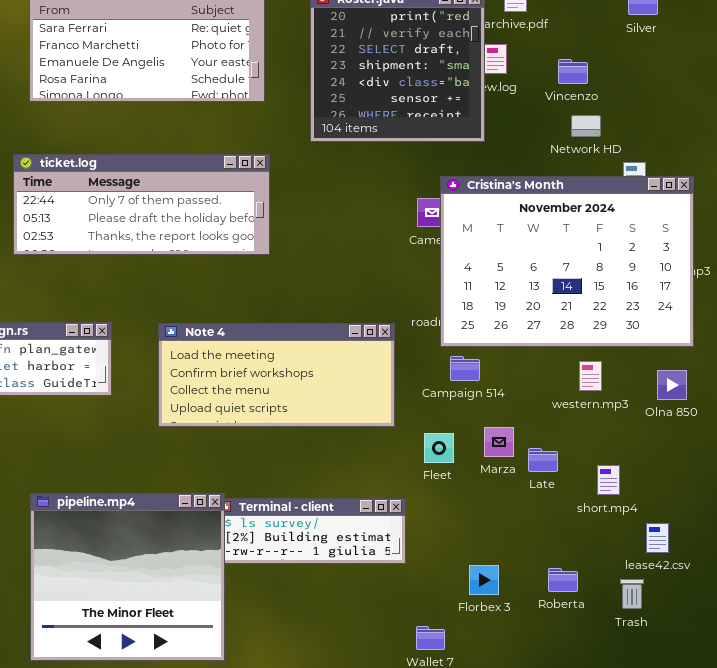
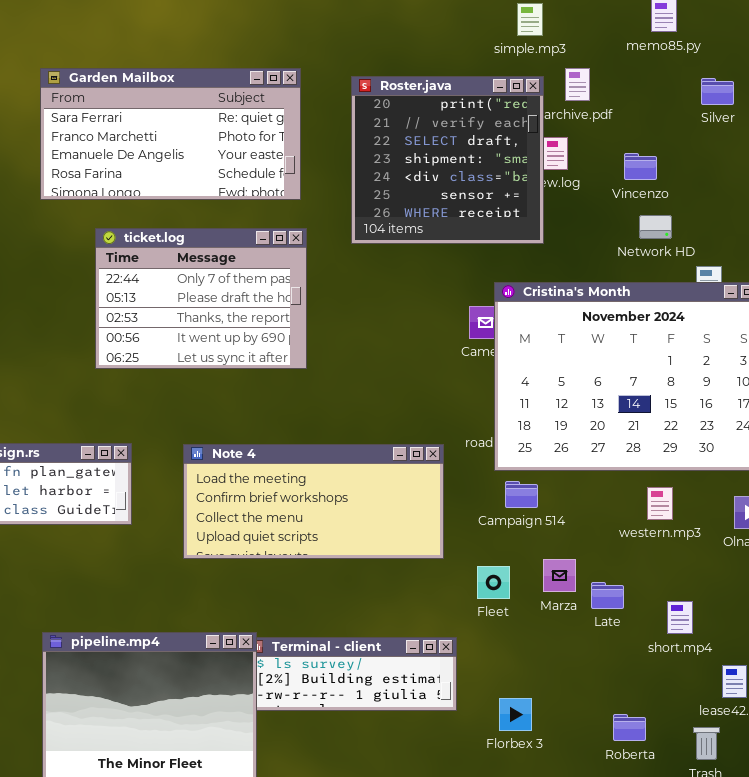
ticket.log: [13,154,270,255] -> [95,228,307,369], resized
Florbex 3: [469,565,499,595] -> [499,698,532,731], moved

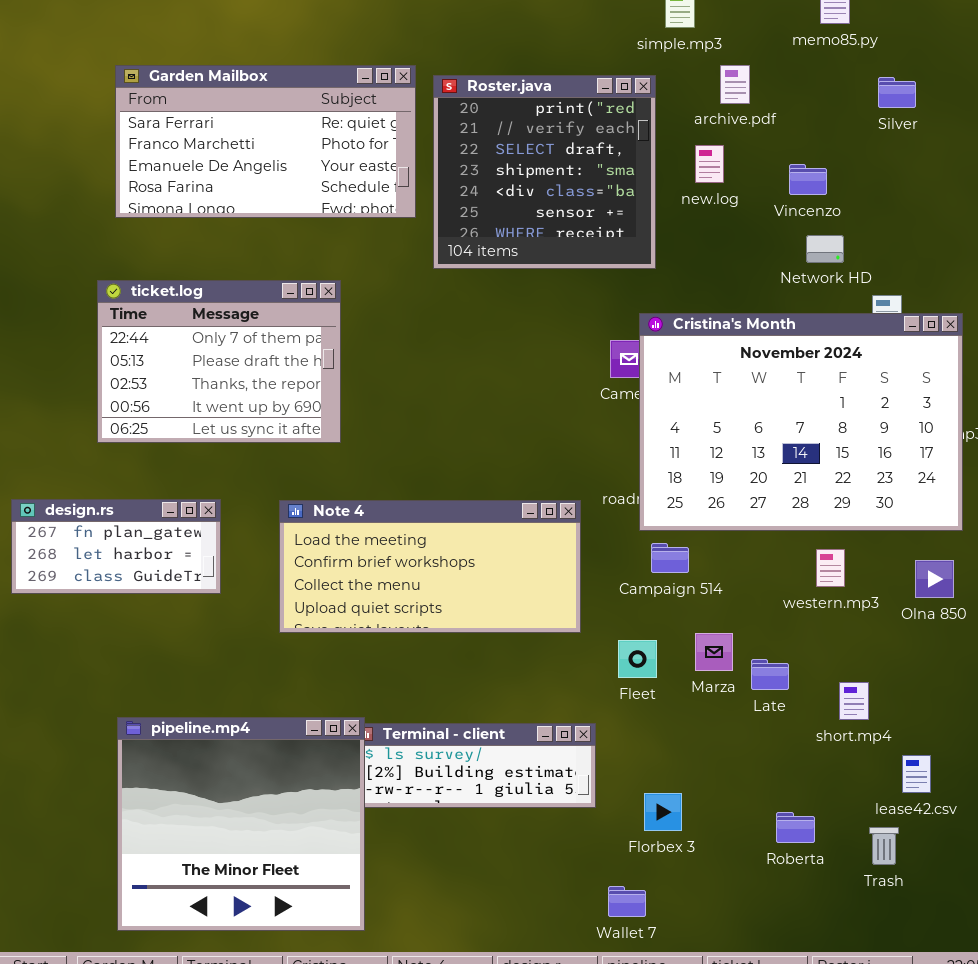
Roster.java: [351,76,544,244] -> [433,75,656,269], moved
ticket.log: [95,228,307,369] -> [97,280,341,443], moved

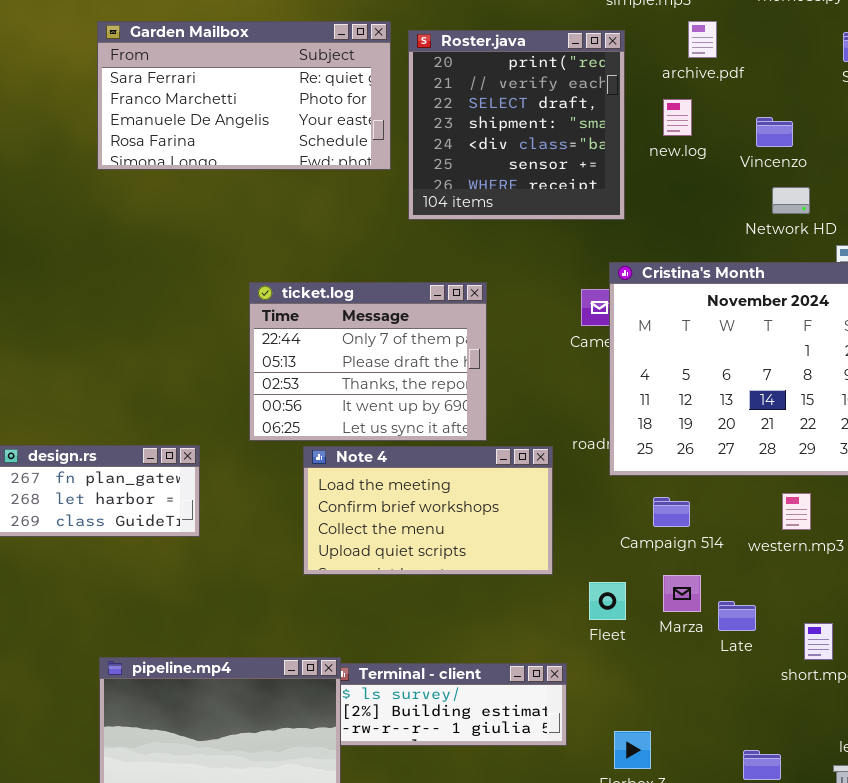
ticket.log: [97,280,341,443] -> [249,282,487,441], moved
Note 4: [279,500,581,633] -> [303,446,553,575], resized
Campaign 514: [651,543,689,573] -> [653,497,690,527], moved

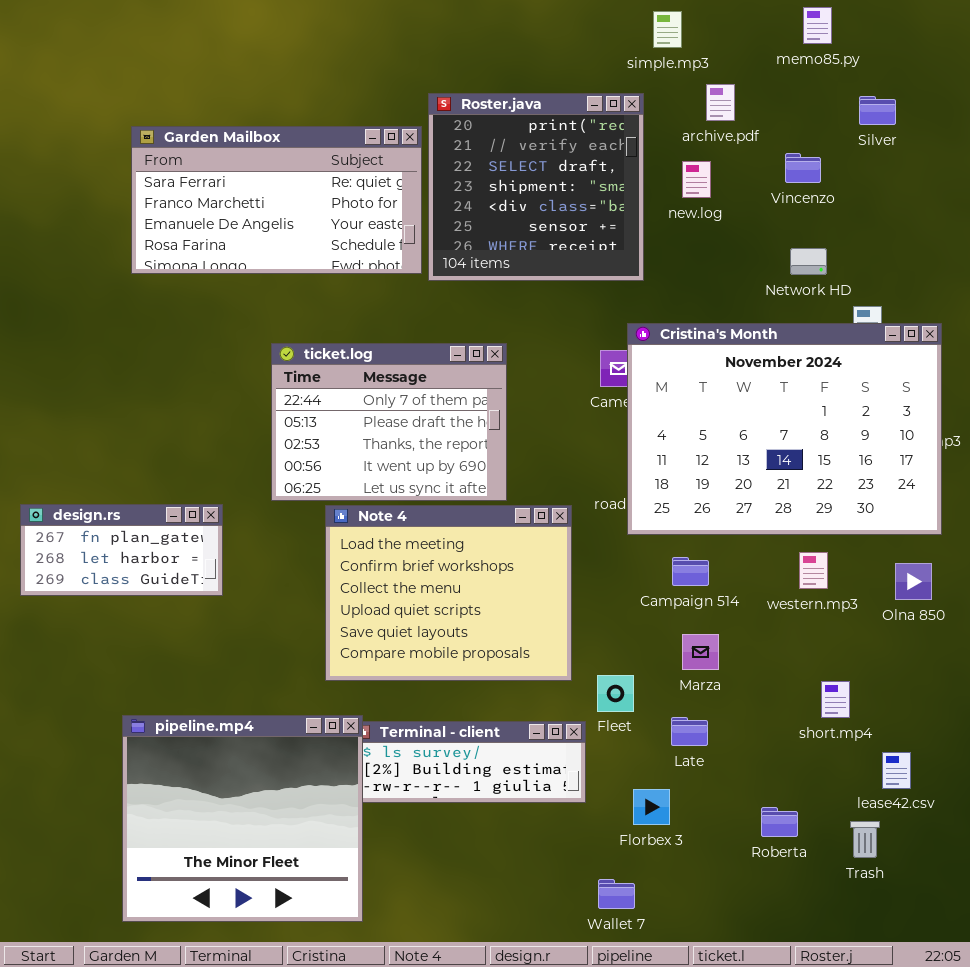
Garden Mailbox: [97,21,391,170] -> [131,126,422,274], moved
Vincenzo: [756,117,793,147] -> [785,153,821,183], moved
Note 4: [303,446,553,575] -> [325,505,572,681], resized
Fleet: [589,582,626,620] -> [597,675,634,712], moved
Late: [718,601,756,631] -> [671,717,708,746], moved

